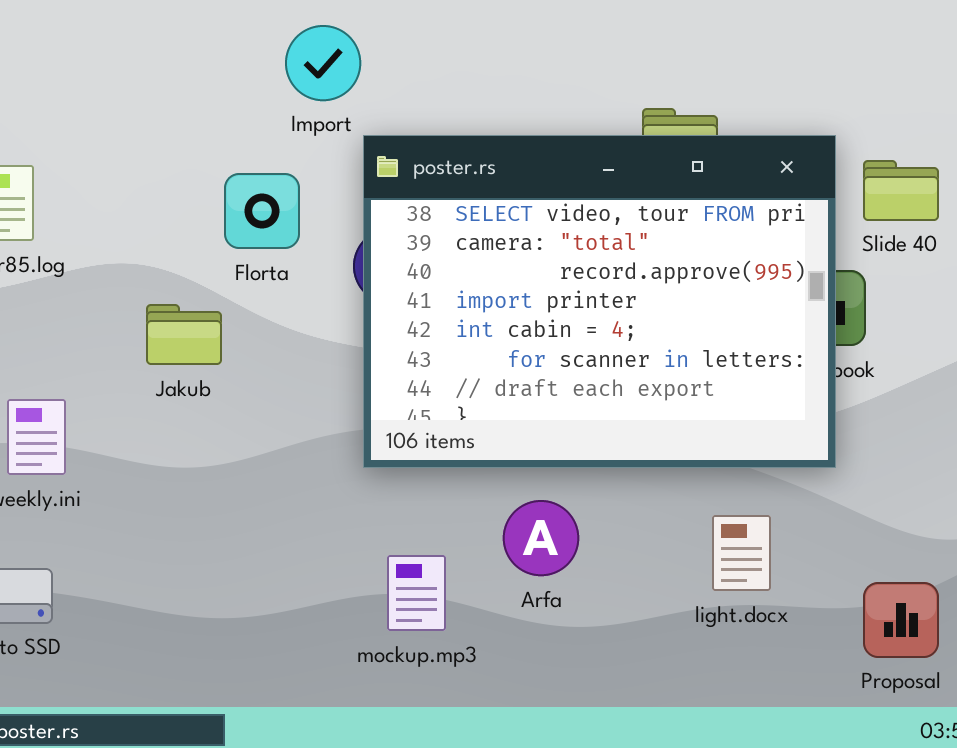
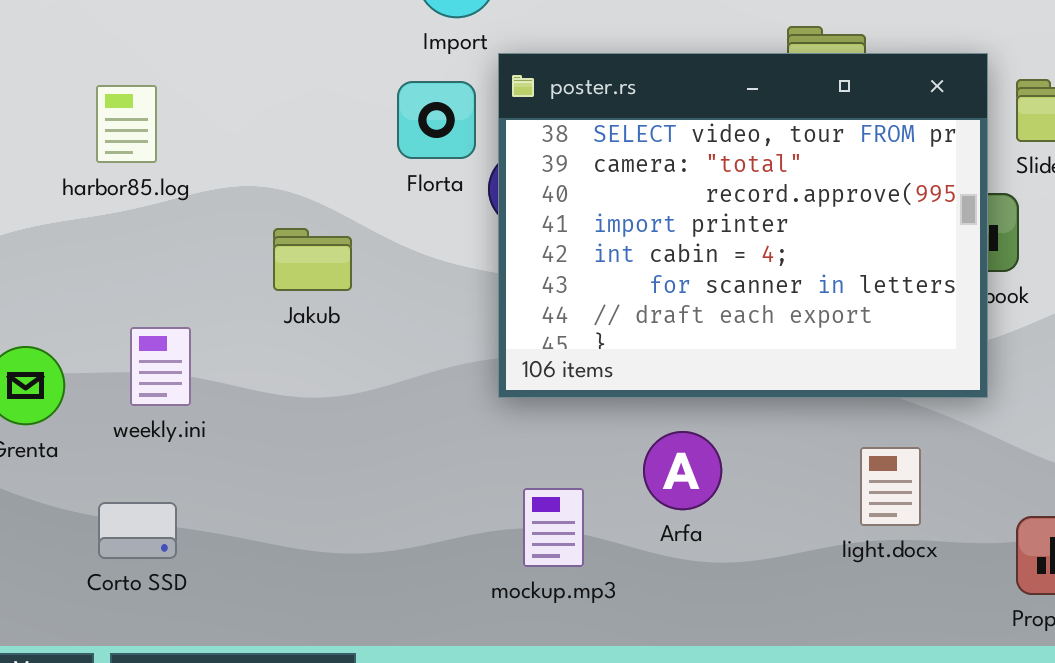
Florta: [224,173,300,249] -> [397,81,476,159], moved

